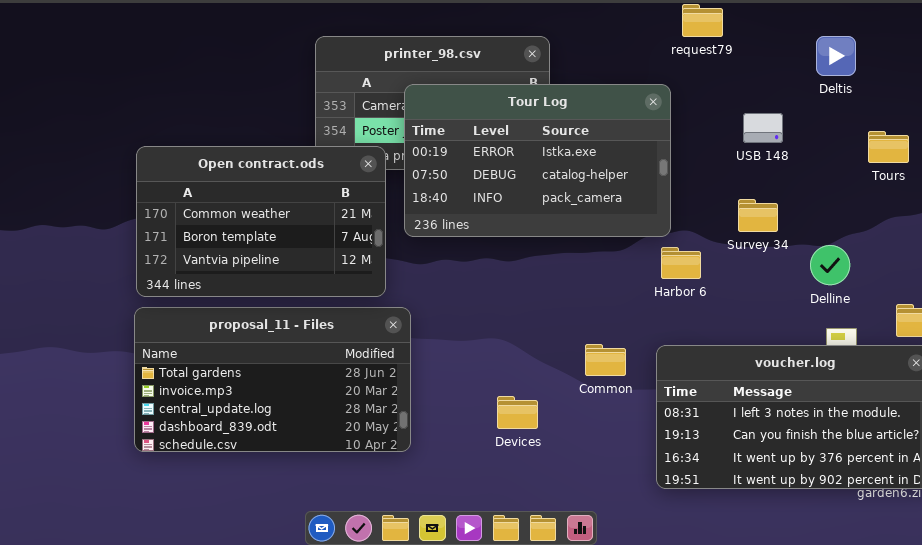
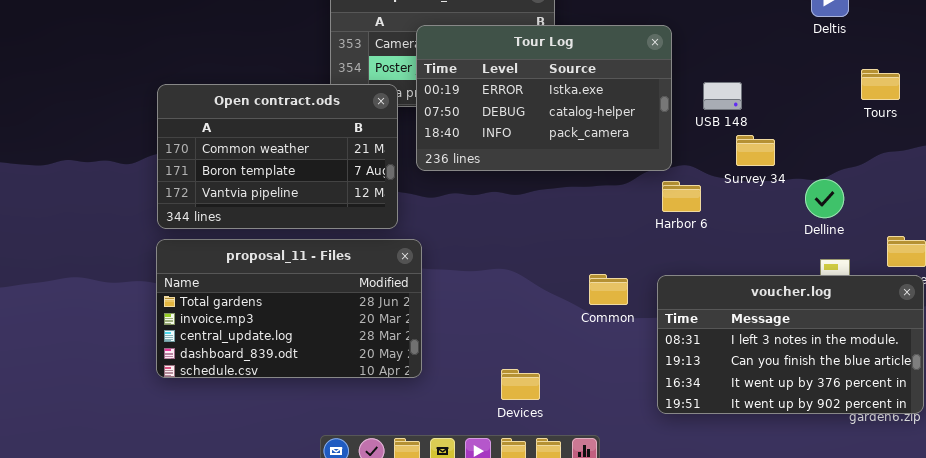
USB 148: [743,113,783,143] -> [703,82,742,110], moved
Devices: [497,396,538,429] -> [501,369,540,400], moved

